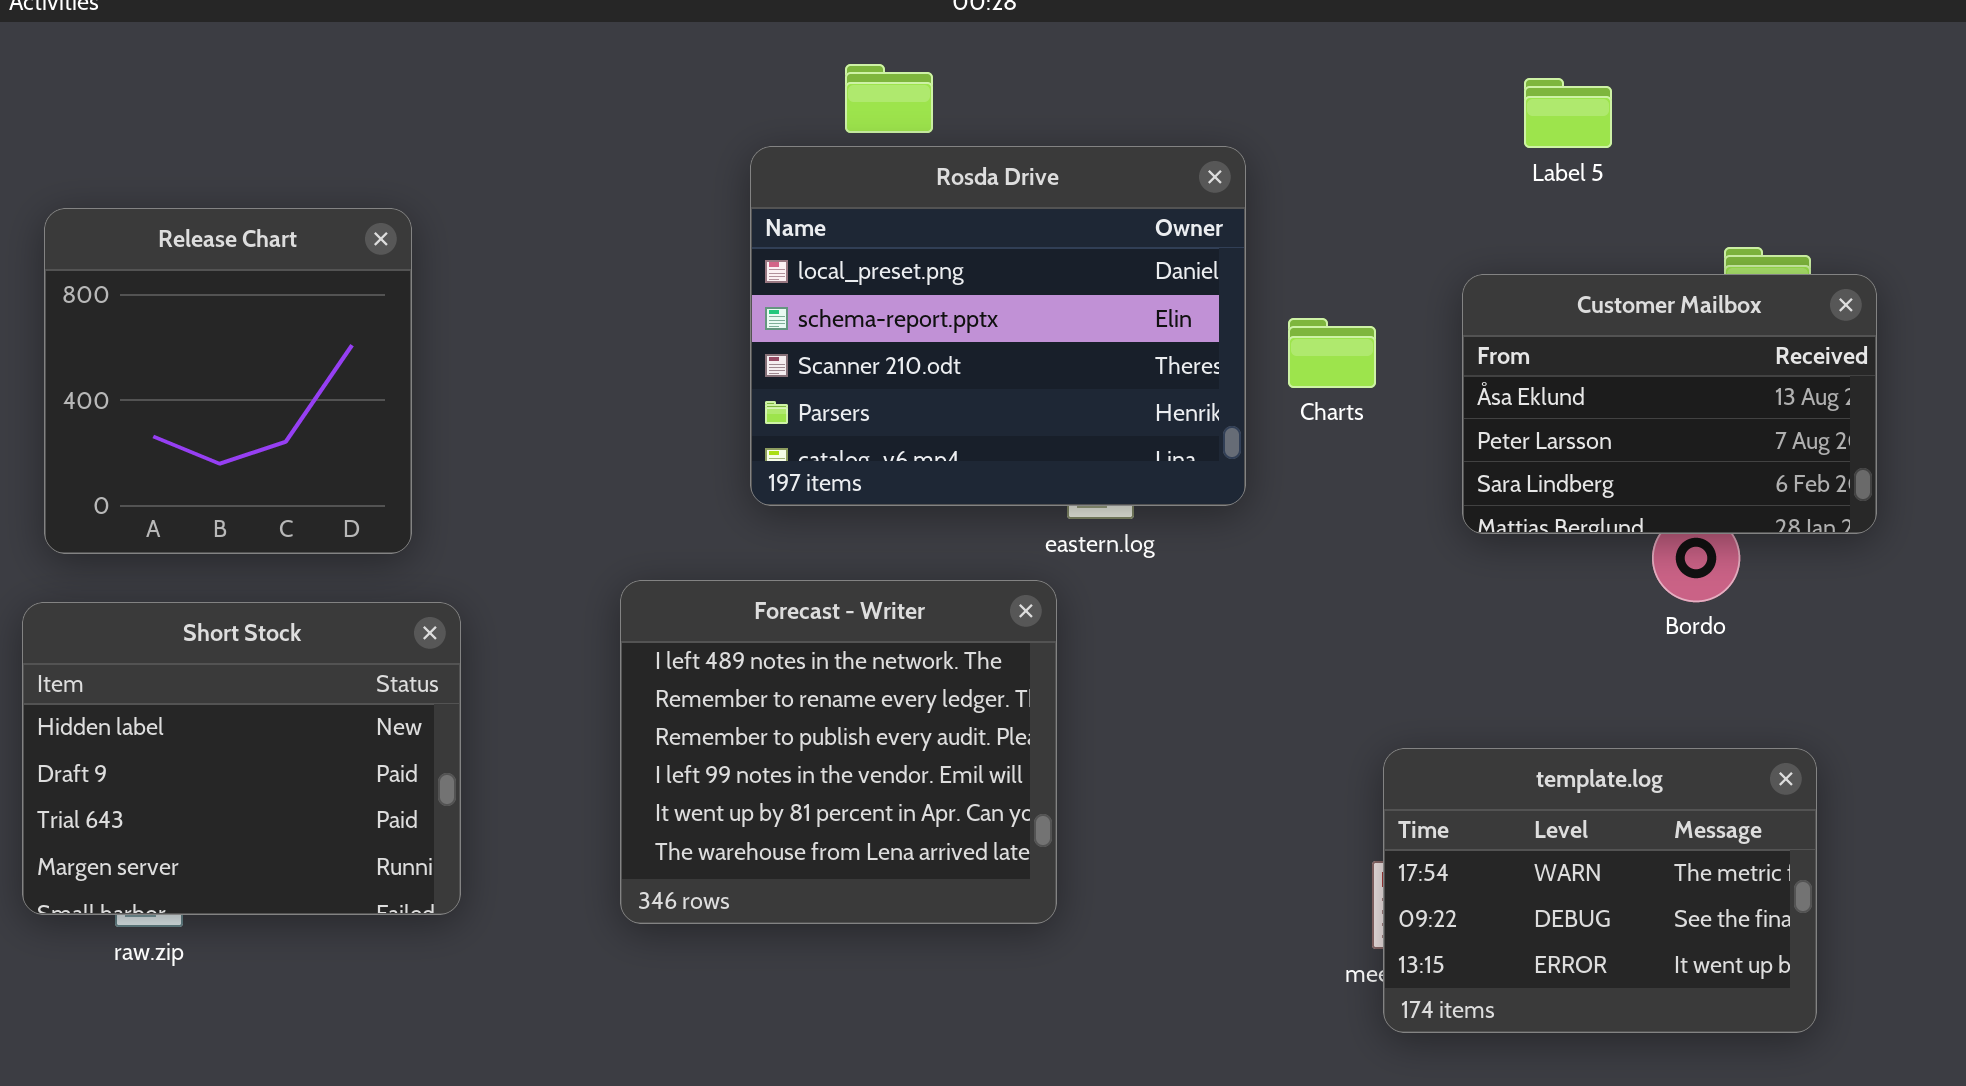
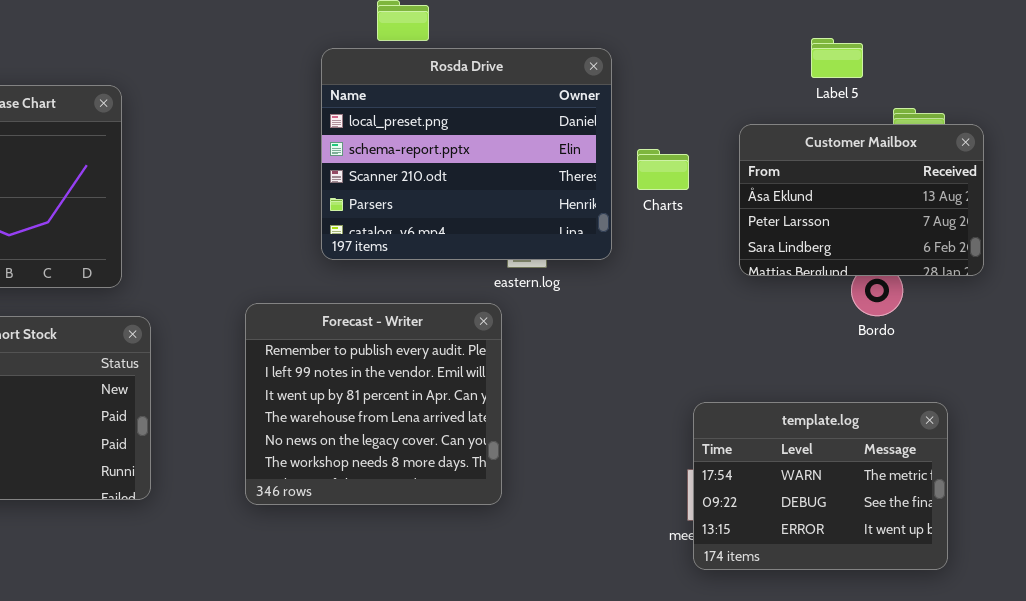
Label 5: [1524,78,1612,148] -> [811,38,863,78], moved
Forecast - Writer: [620,580,1057,924] -> [245,303,502,505], scrolled down 2 rows

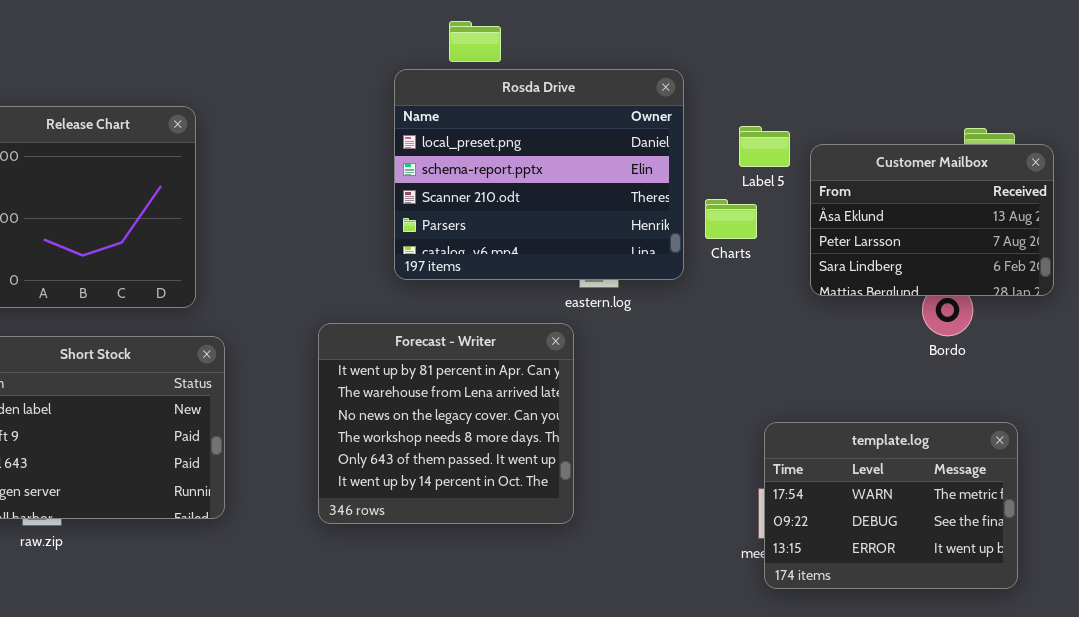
Label 5: [811,38,863,78] -> [739,126,790,167], moved
Charts: [637,149,689,190] -> [705,199,757,239], moved
Forecast - Writer: [245,303,502,505] -> [318,323,574,524], scrolled down 2 rows

